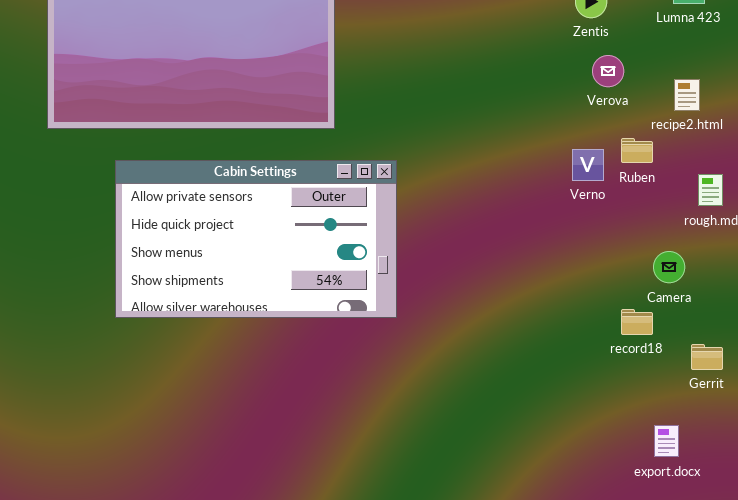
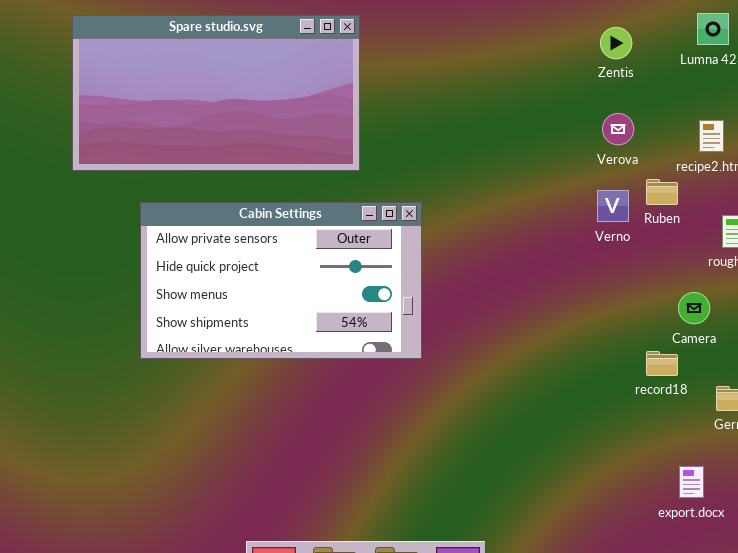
Verova: [592,55,624,87] -> [602,113,634,145], moved

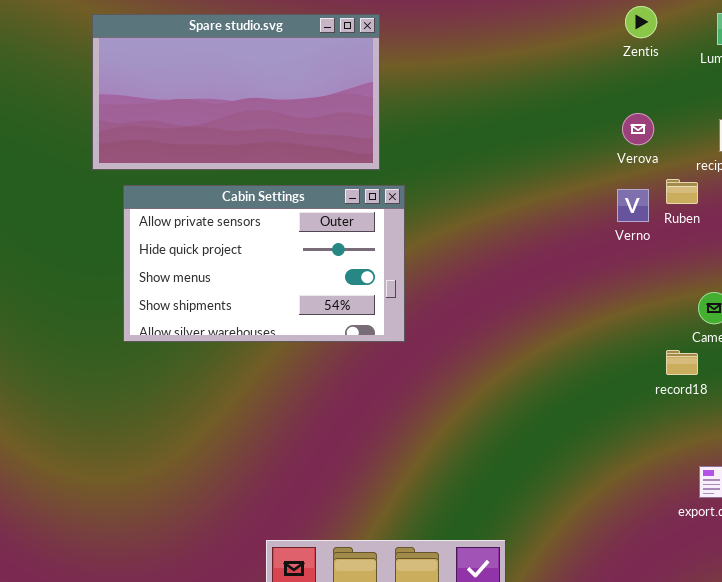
Zentis: [600,27,632,59] -> [625,6,657,38], moved
Cabin Settings: [140,202,422,359] -> [123,185,405,342], moved

